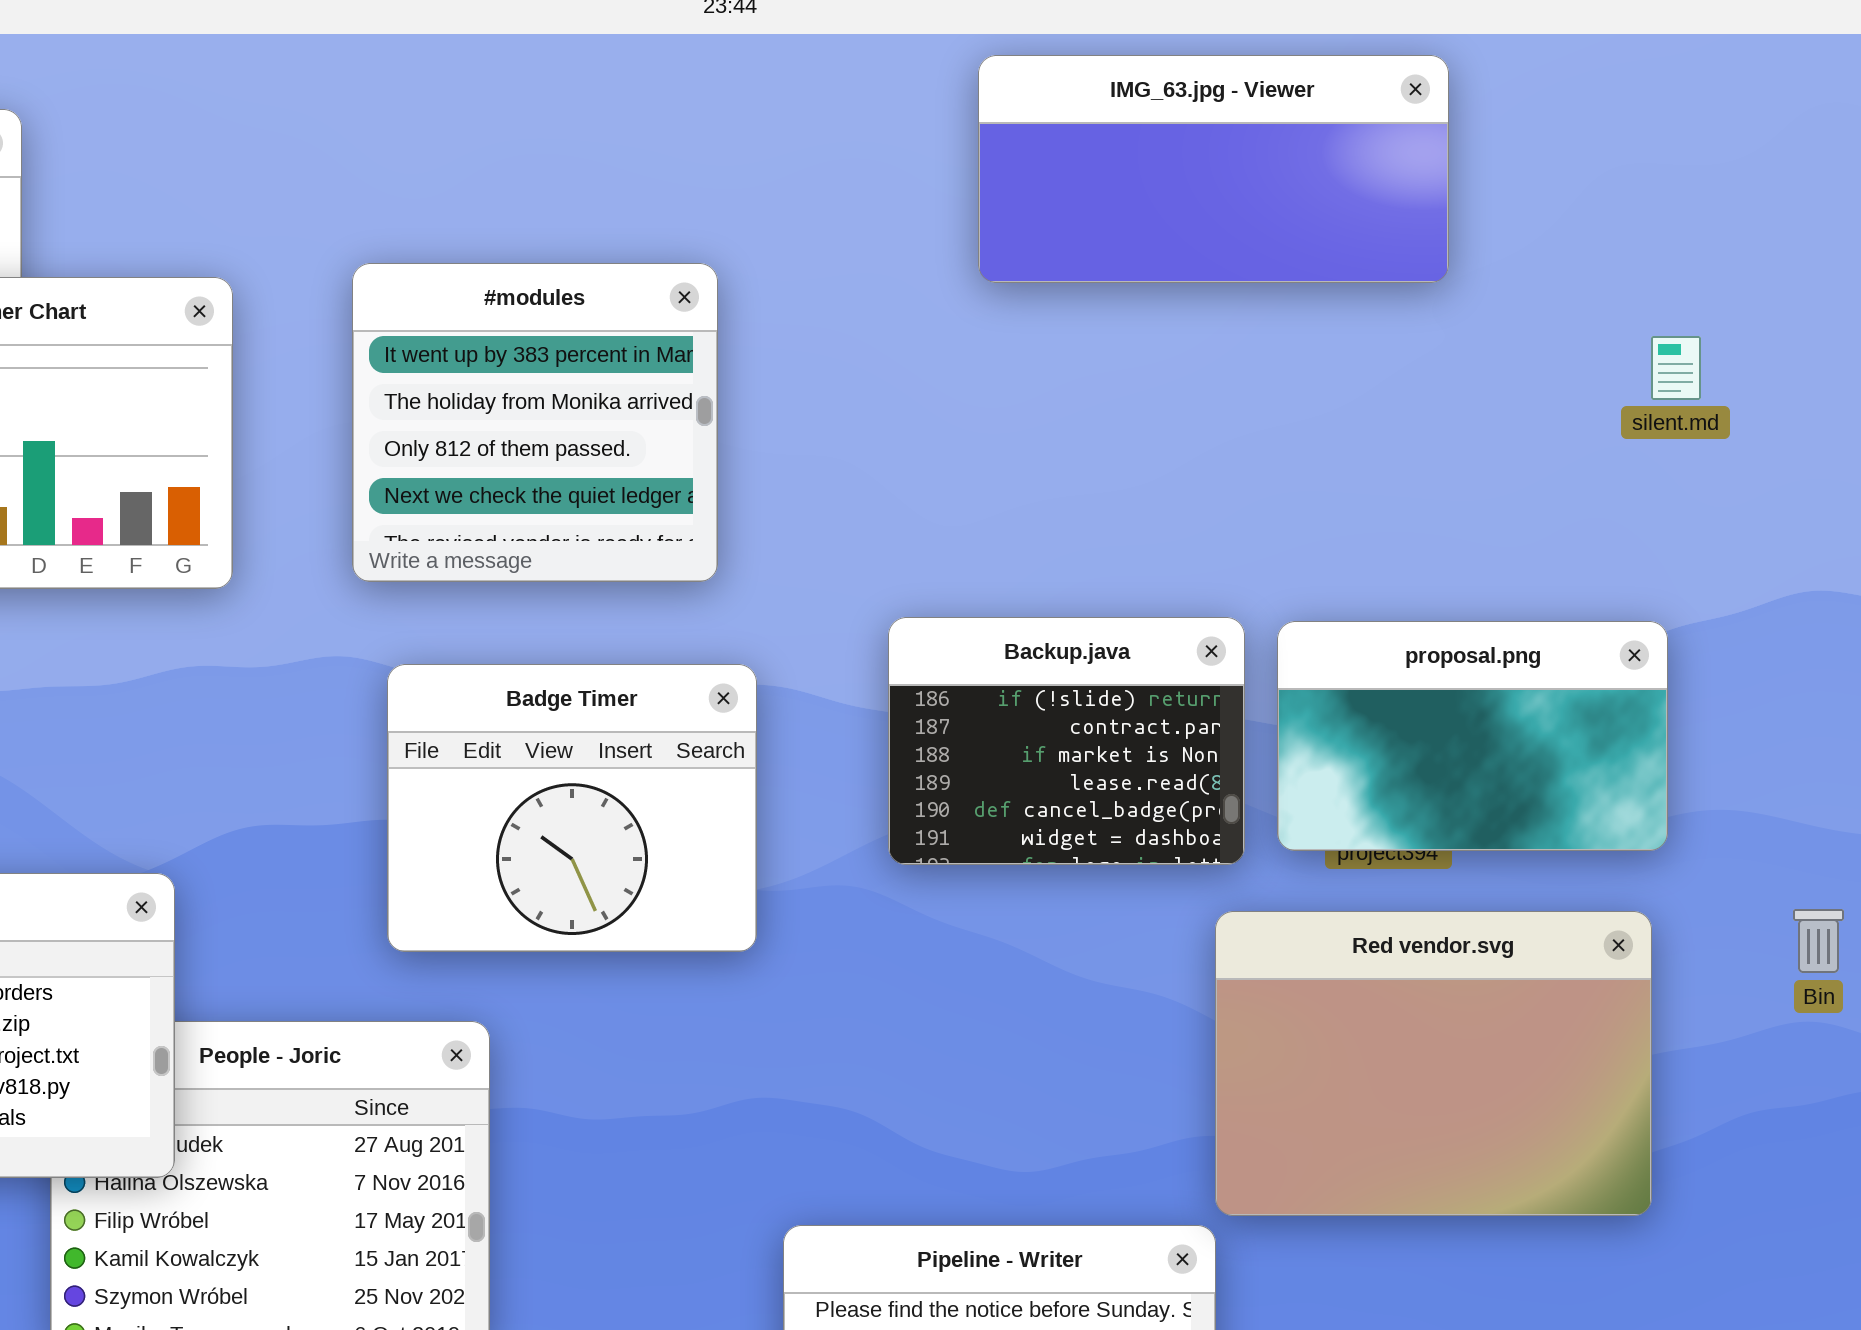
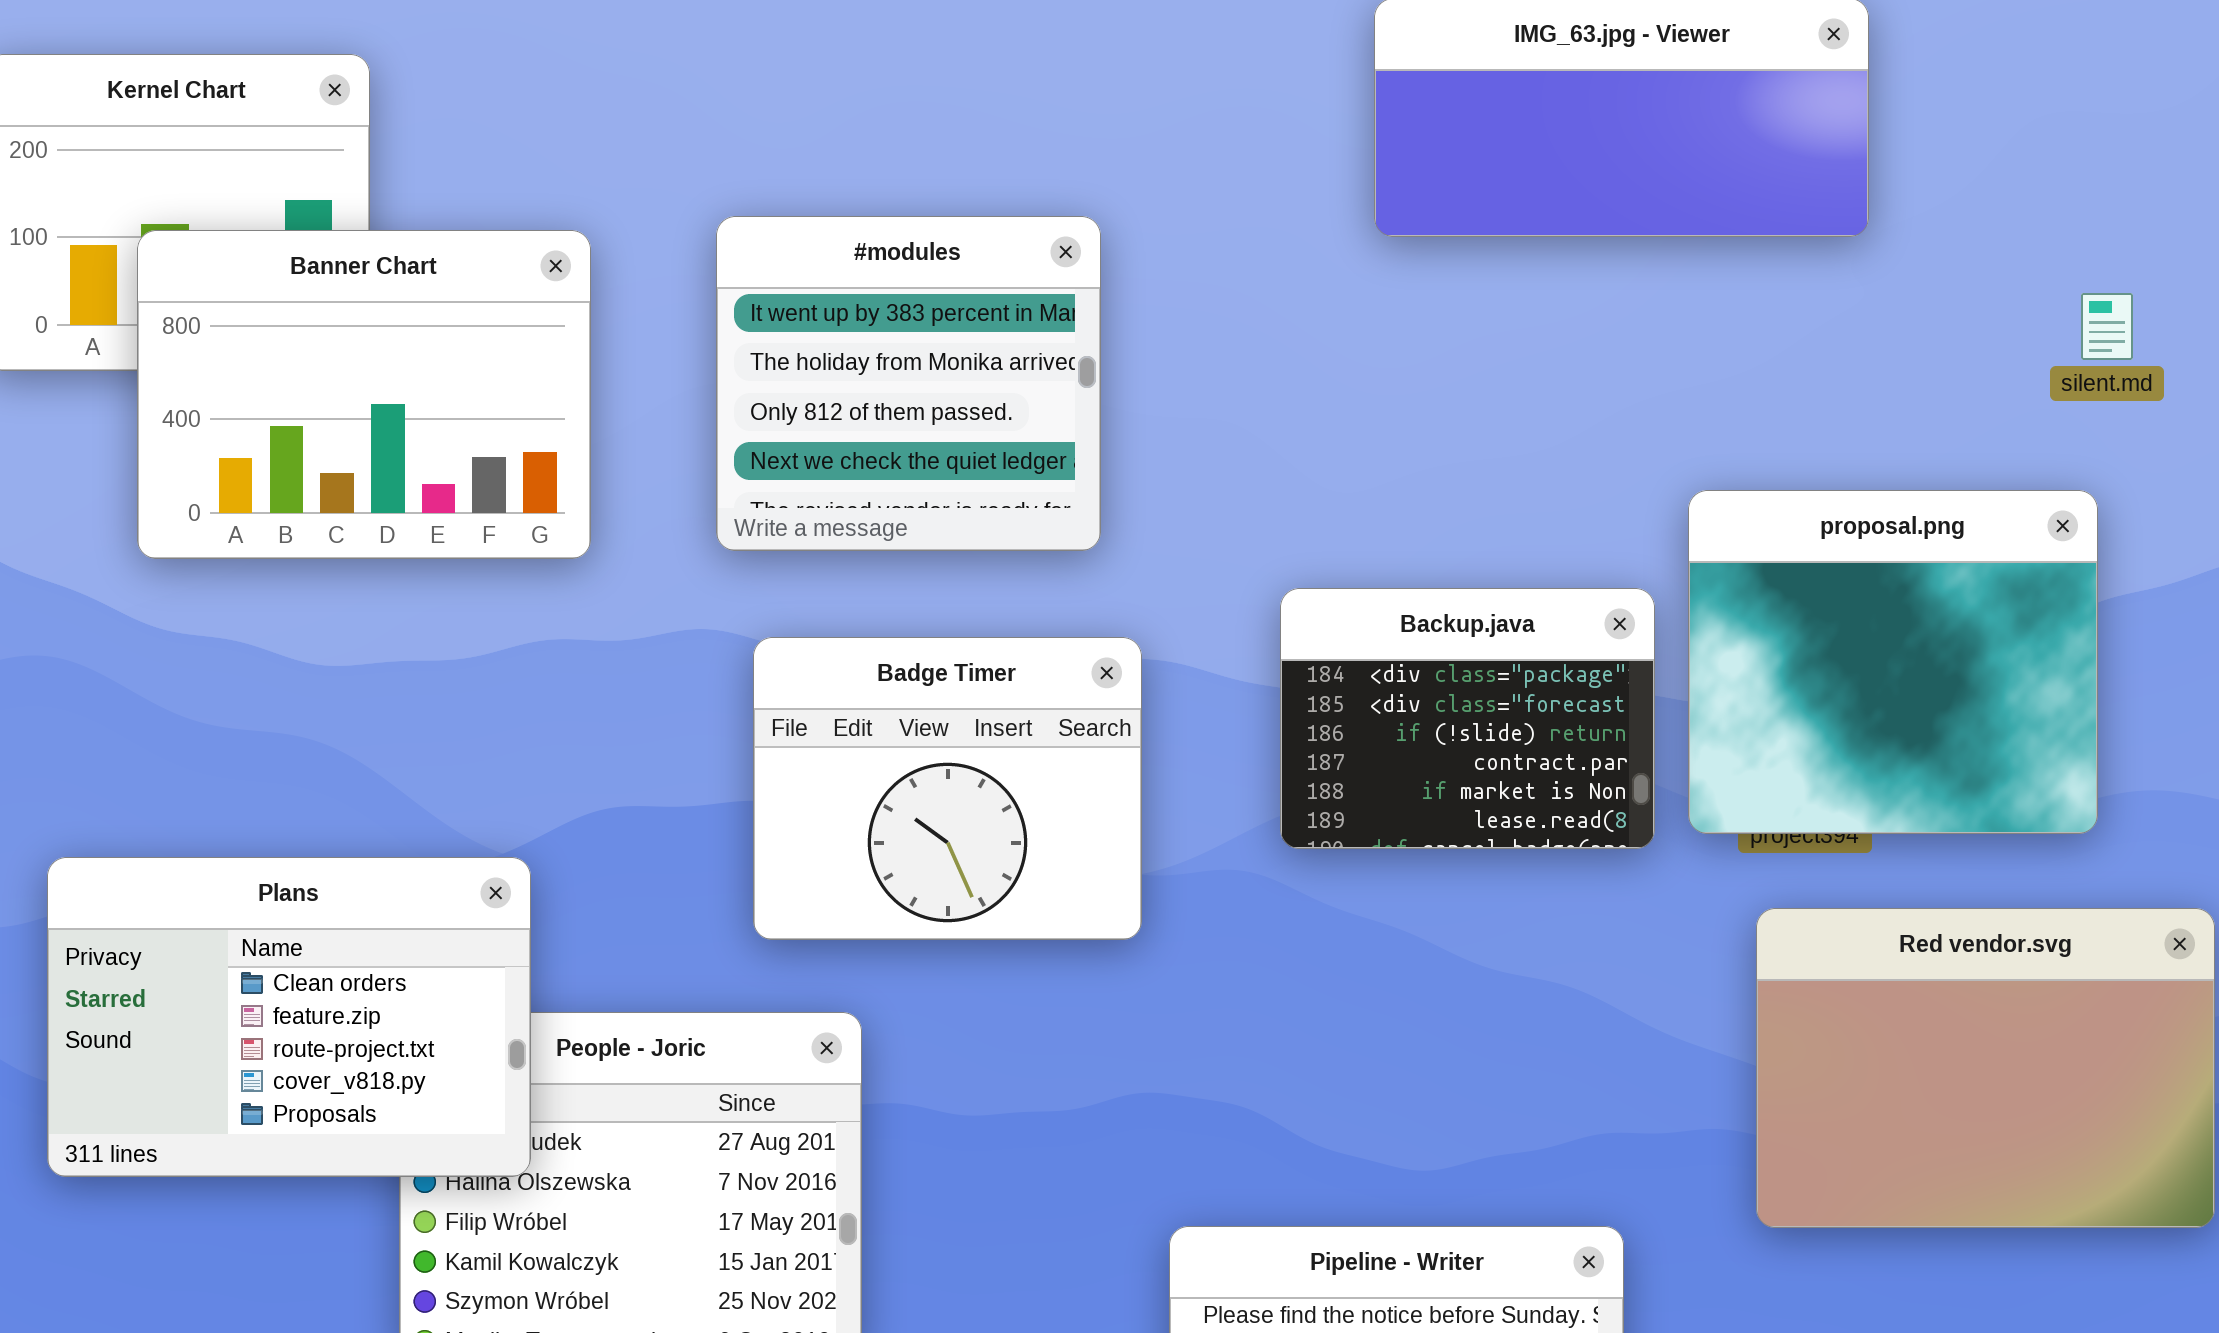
Backup.java: [888,617,1245,865] -> [1280,588,1655,849], scrolled up 2 rows
proposal.png: [1277,621,1668,851] -> [1688,490,2098,834], resized
Red vendor.svg: [1215,911,1652,1216] -> [1756,908,2215,1228], moved

